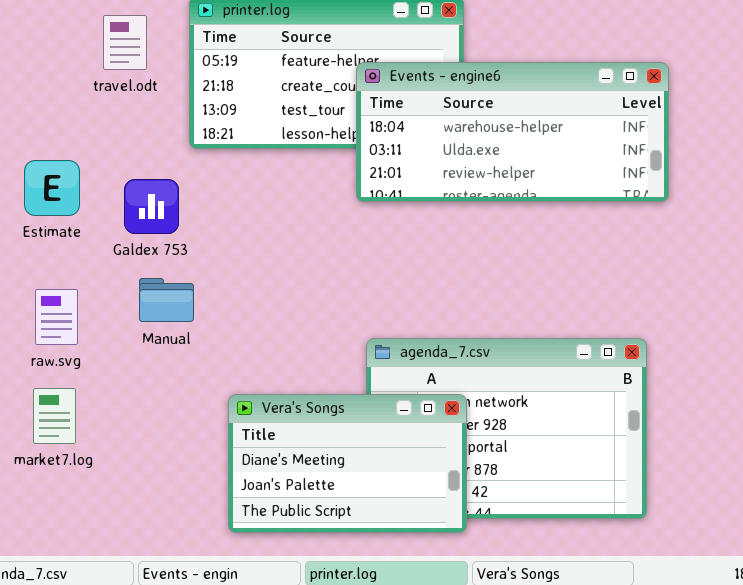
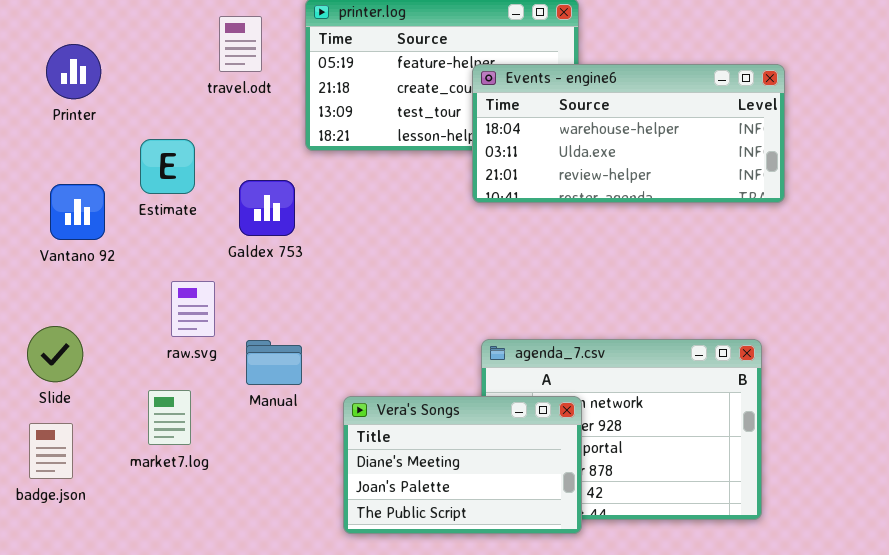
Estimate: [24,160,80,216] -> [140,139,195,194], moved
Manual: [139,278,194,322] -> [246,340,302,385], moved
raw.svg: [35,289,78,345] -> [171,281,215,337], moved

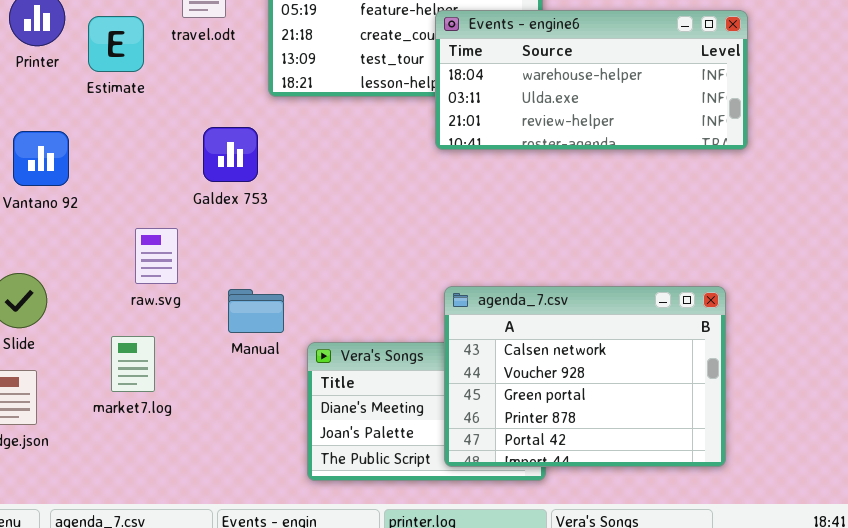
Estimate: [140,139,195,194] -> [88,16,144,72], moved
agenda_7.csv: [481,339,762,520] -> [444,286,726,467], raised
Manual: [246,340,302,385] -> [228,289,284,333], moved

